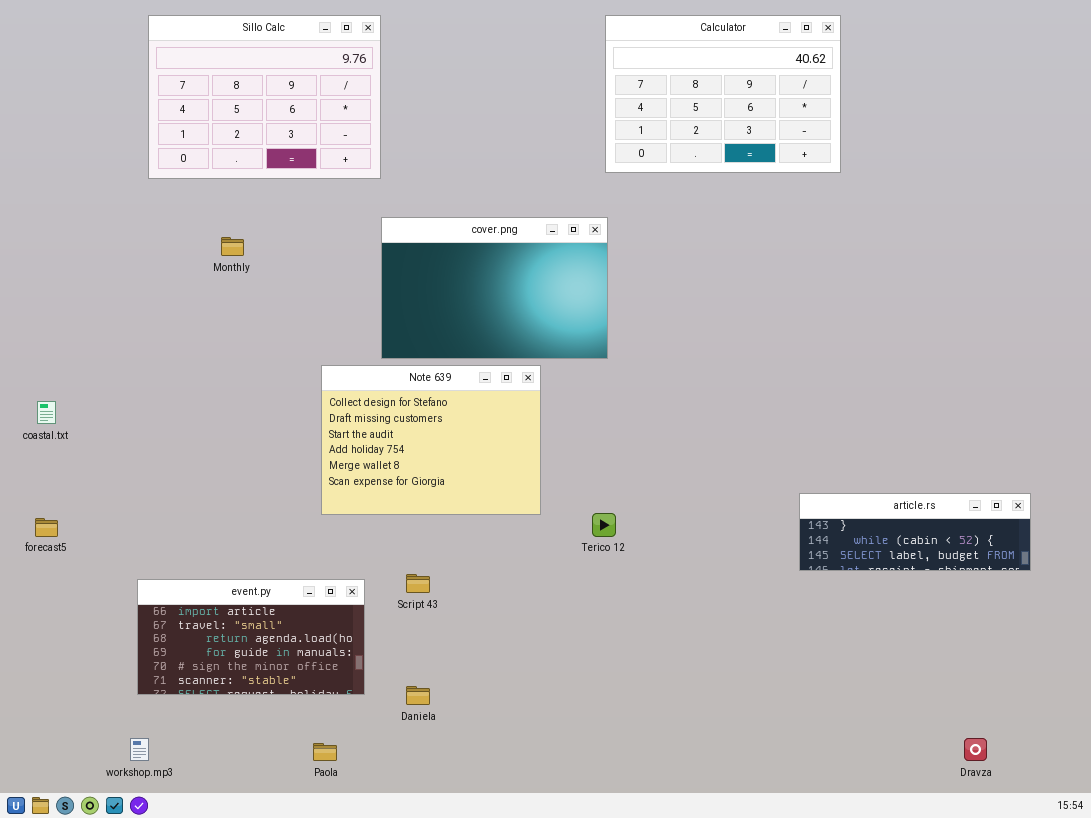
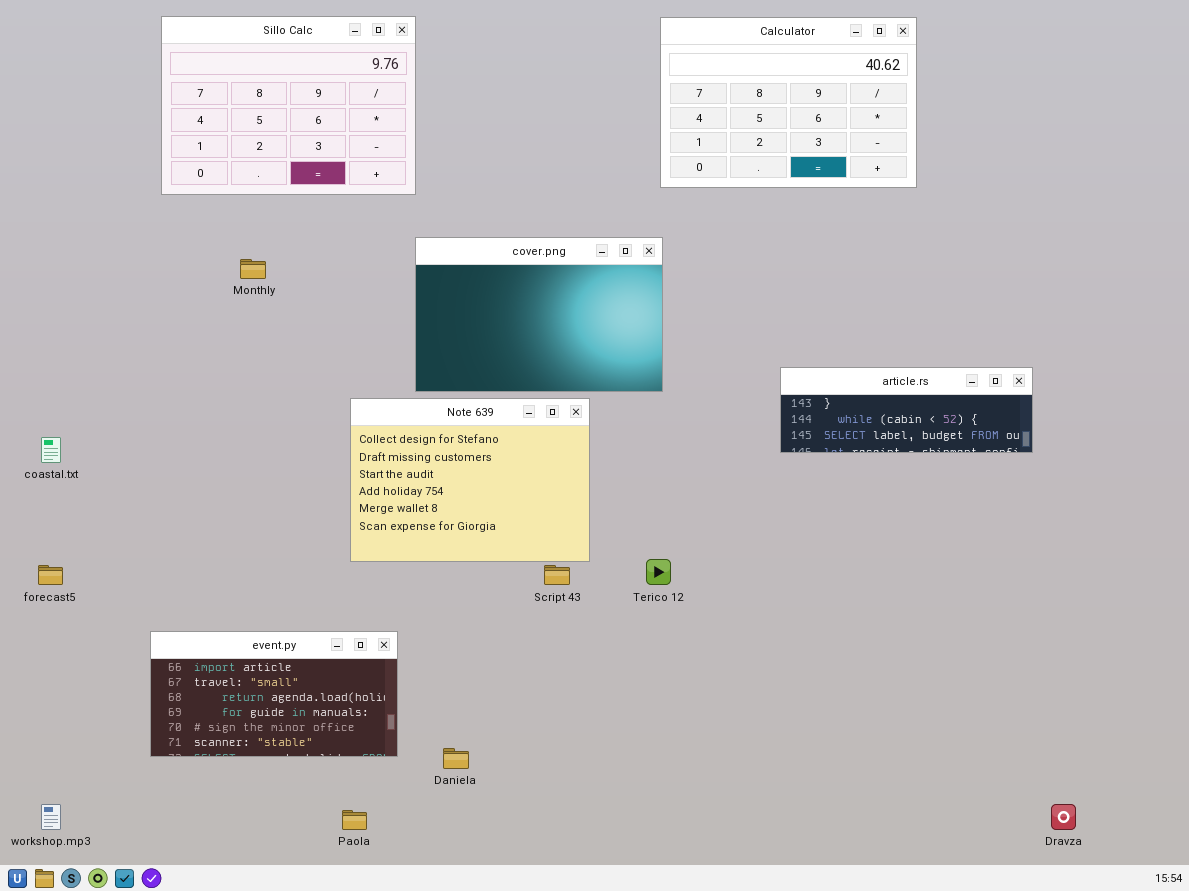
article.rs: [799,493,1031,571] -> [780,367,1033,453], moved
Script 43: [406,574,430,593] -> [544,565,570,585], moved
workshop.mp3: [130,738,149,761] -> [41,804,61,830], moved

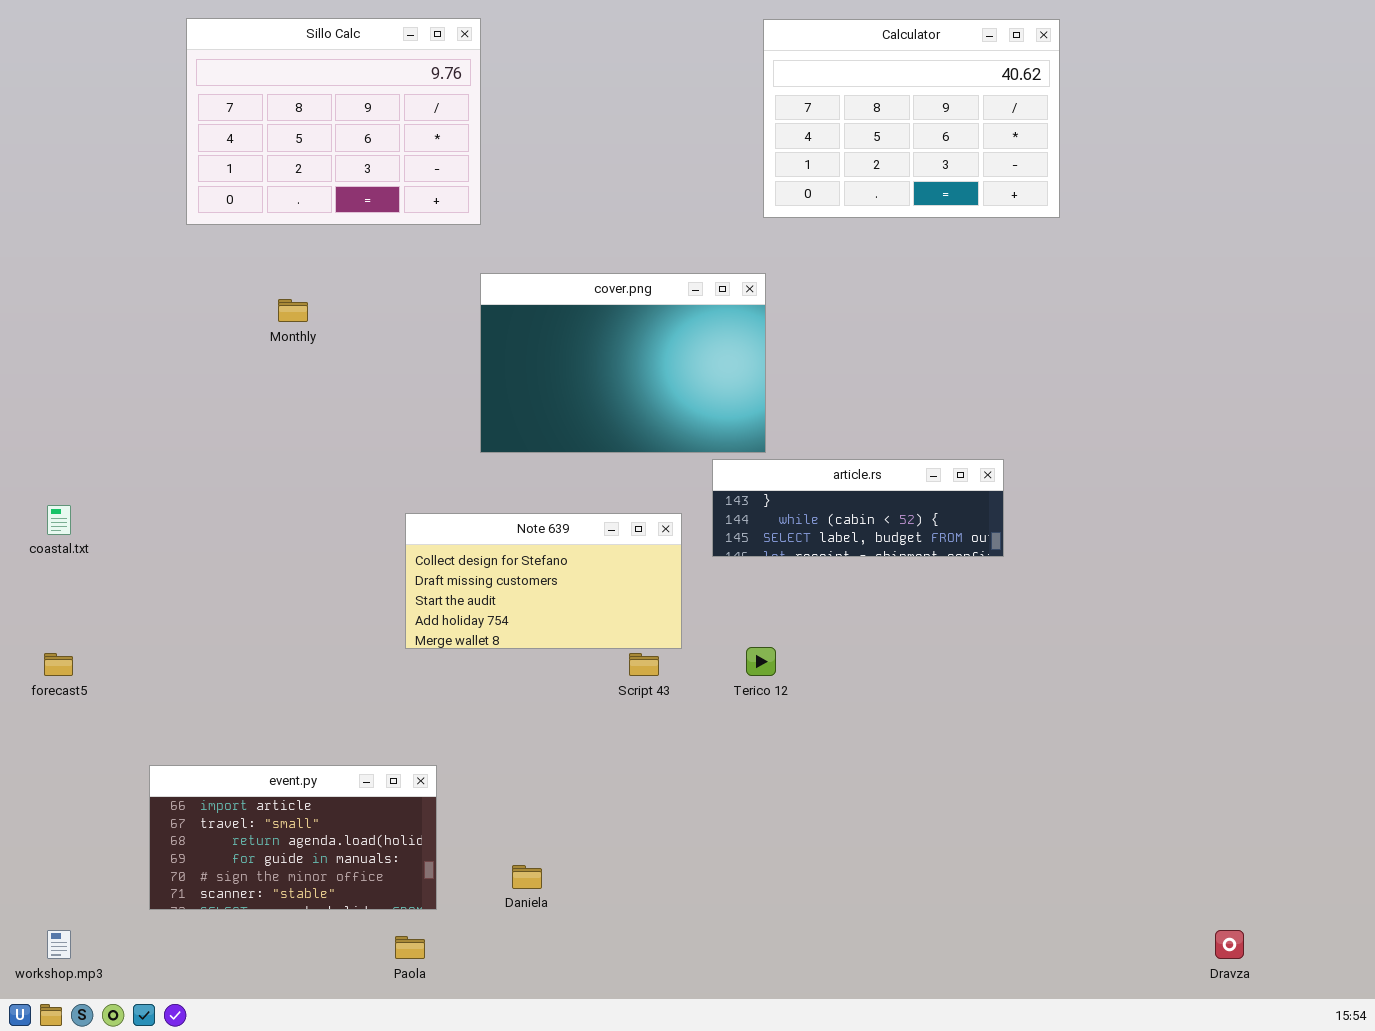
article.rs: [780,367,1033,453] -> [712,459,1004,557], moved
Note 639: [350,398,590,562] -> [405,513,682,649], resized
event.py: [150,631,398,757] -> [149,765,437,910], moved

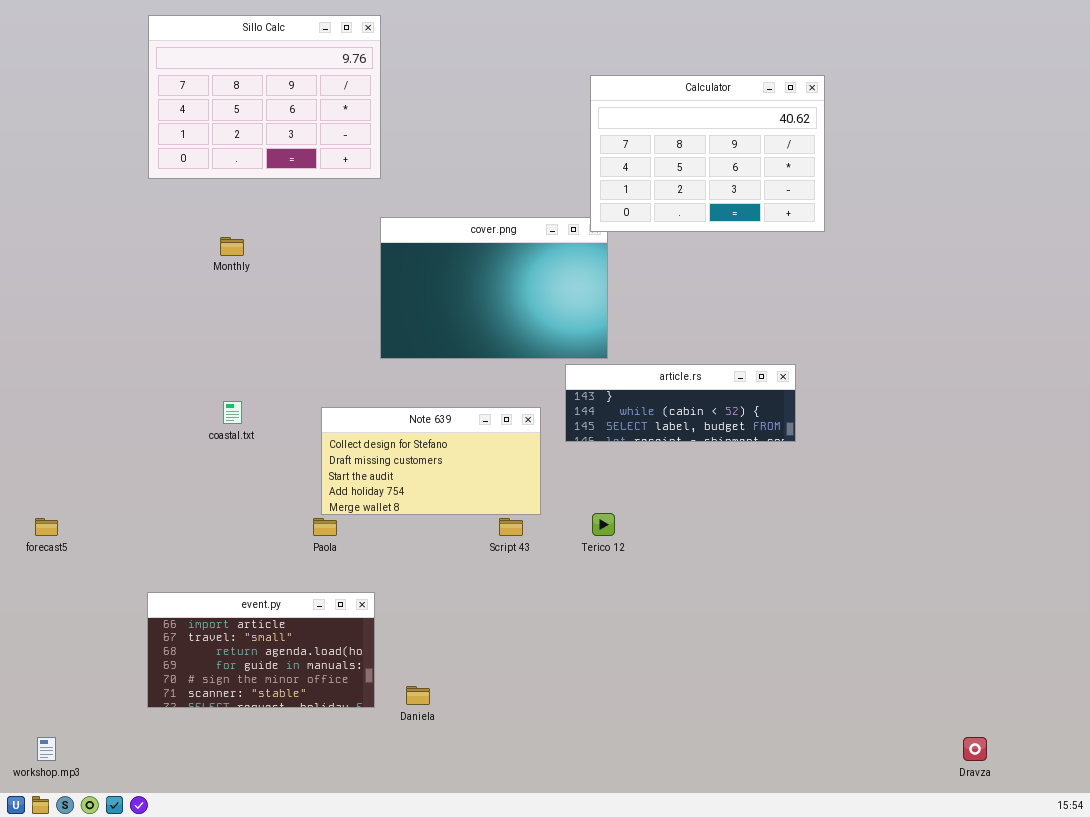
Calculator: [763,19,1060,218] -> [590,75,825,232], moved
coastal.txt: [47,505,71,535] -> [223,401,242,424], moved
event.py: [149,765,437,910] -> [147,592,375,708], moved
Paola: [395,936,425,959] -> [313,518,337,536], moved

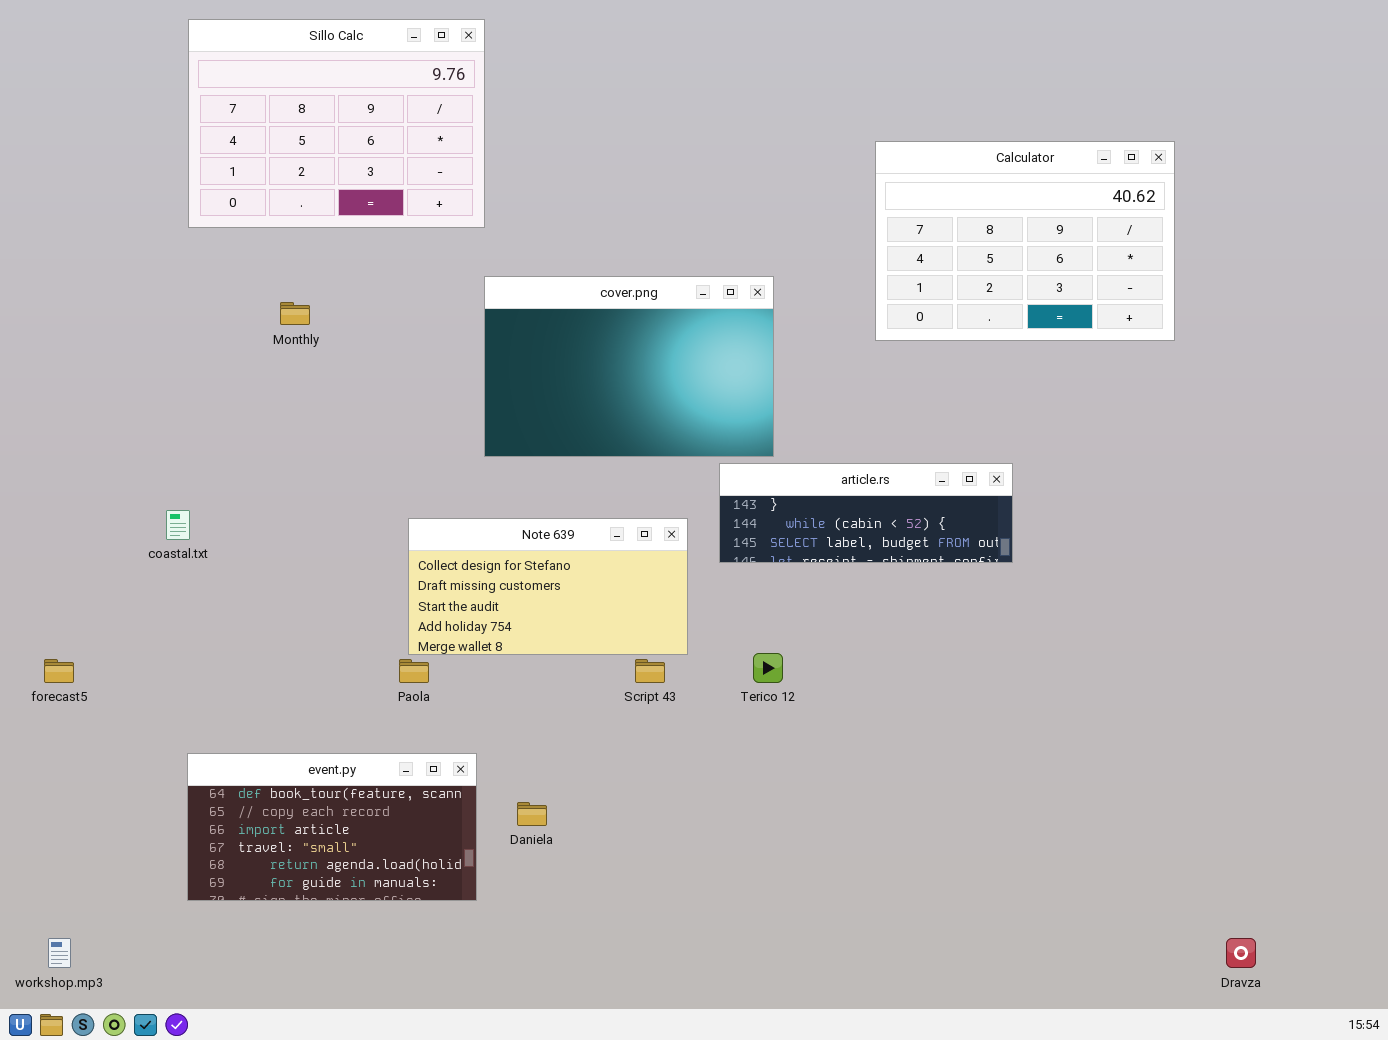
Calculator: [590,75,825,232] -> [875,141,1175,341], moved
coastal.txt: [223,401,242,424] -> [166,510,190,540], moved
event.py: [147,592,375,708] -> [187,753,477,901], scrolled up 2 rows
Daniela: [406,686,430,705] -> [517,802,547,826], moved

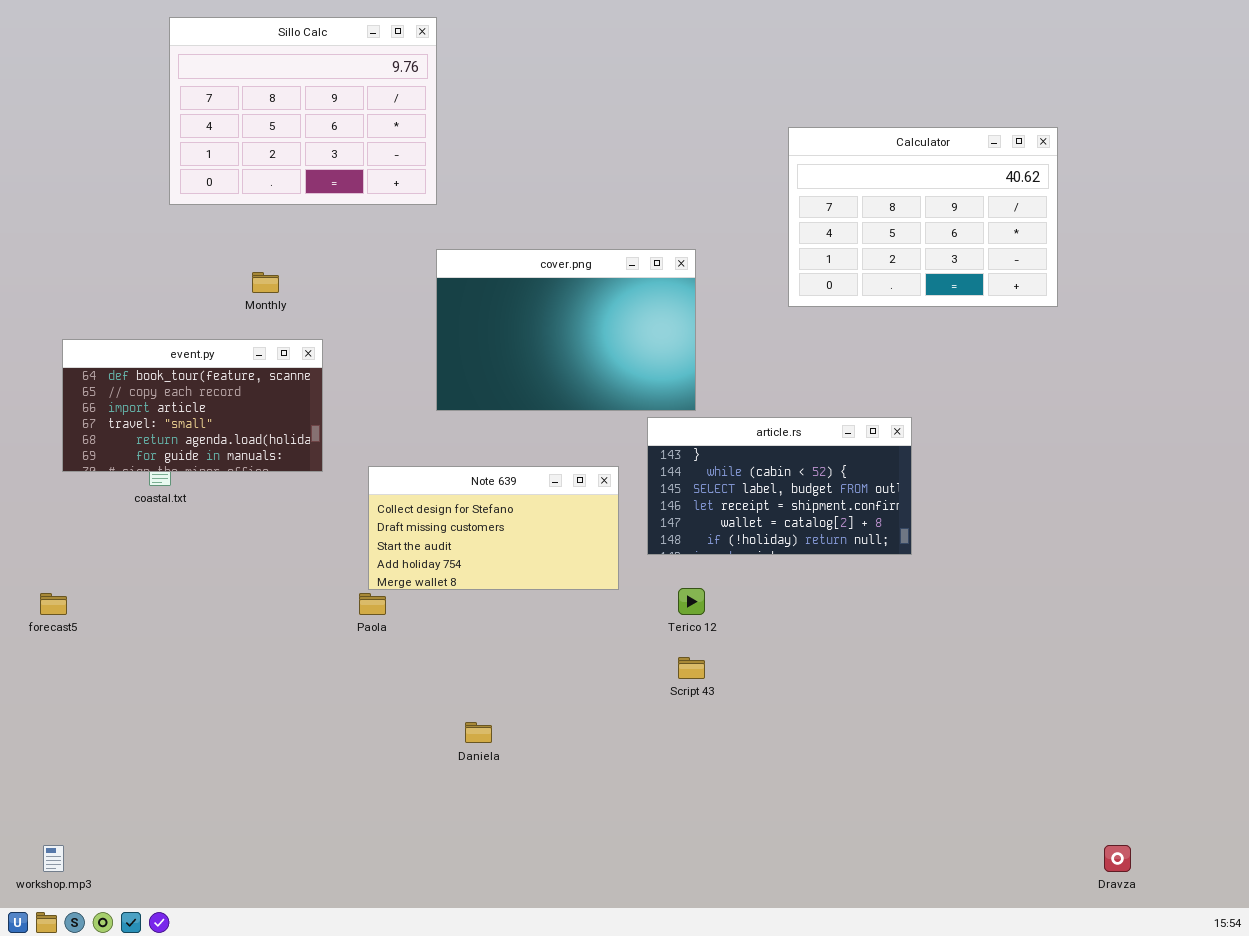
article.rs: [719,463,1013,563] -> [647,417,912,555], resized
Script 43: [635,659,665,683] -> [678,657,705,679], moved
event.py: [187,753,477,901] -> [62,339,323,472], moved

